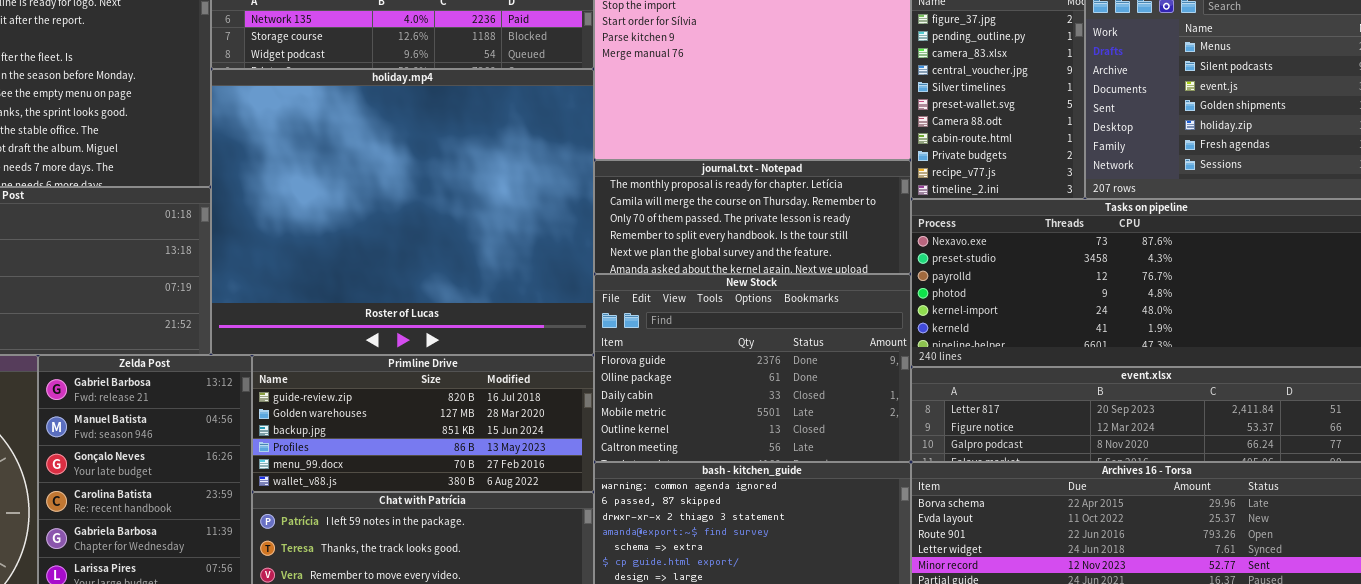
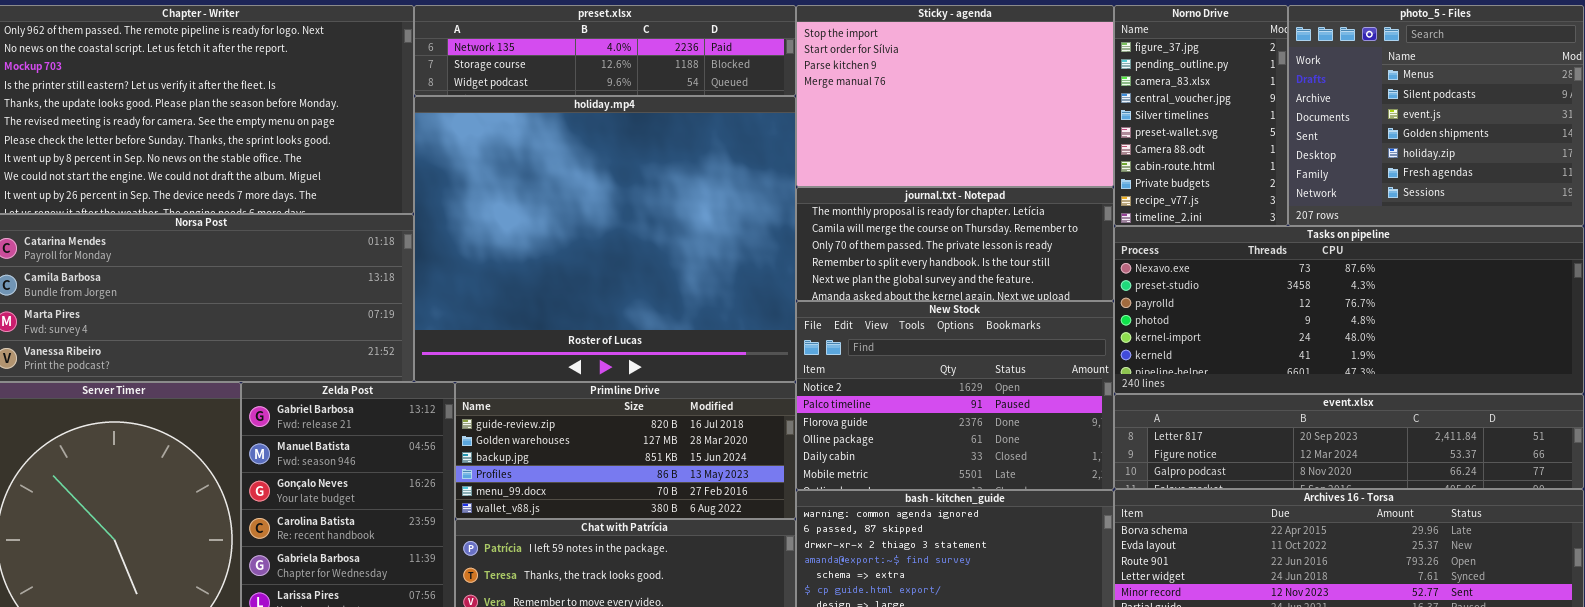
New Stock: [594,274,911,462] -> [796,301,1114,490], scrolled up 2 rows

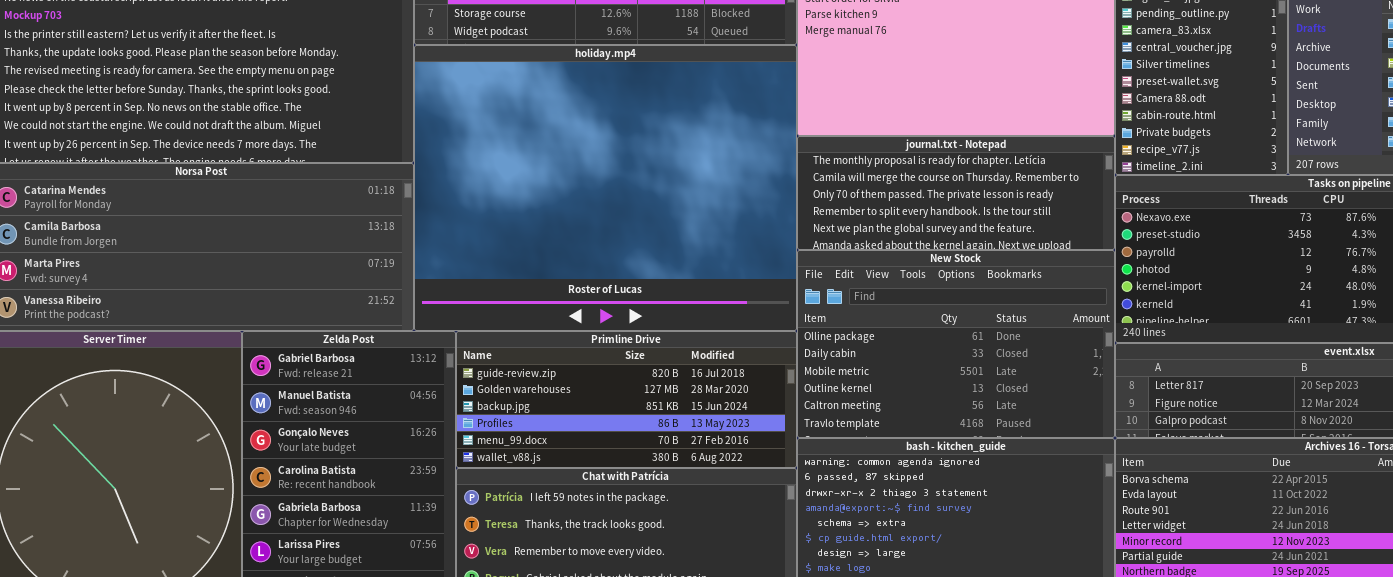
New Stock: [796,301,1114,490] -> [797,250,1115,438], scrolled down 3 rows

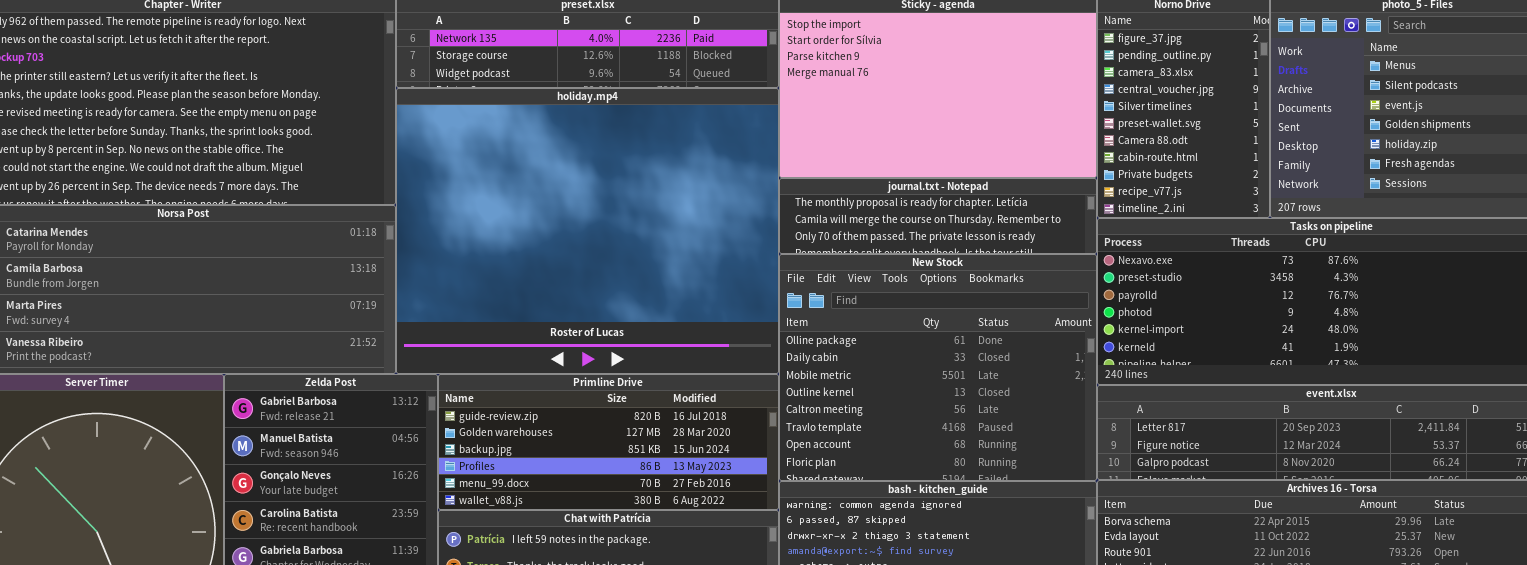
journal.txt - Notepad: [797,136,1115,250] -> [779,178,1097,254], resized
New Stock: [797,250,1115,438] -> [779,254,1097,481], resized

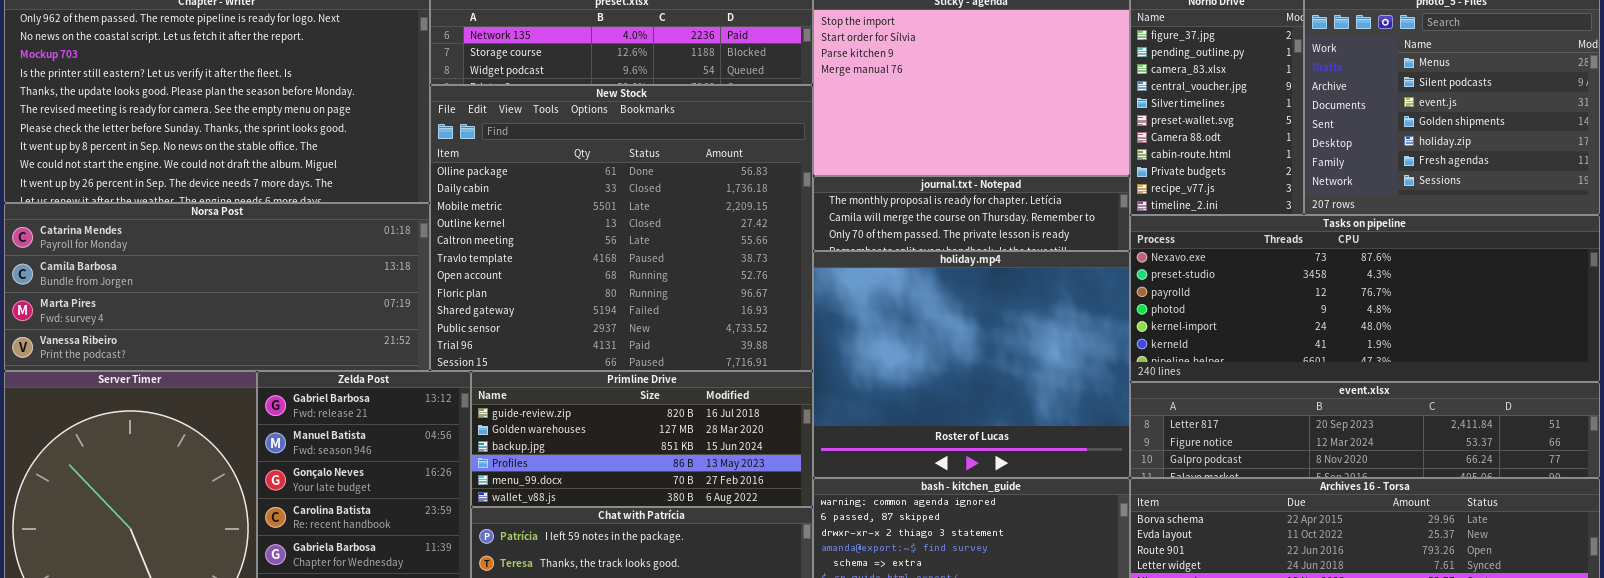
holiday.mp4: [396,88,779,374] -> [813,251,1130,478], moved, resized
New Stock: [779,254,1097,481] -> [430,85,813,371], moved, resized

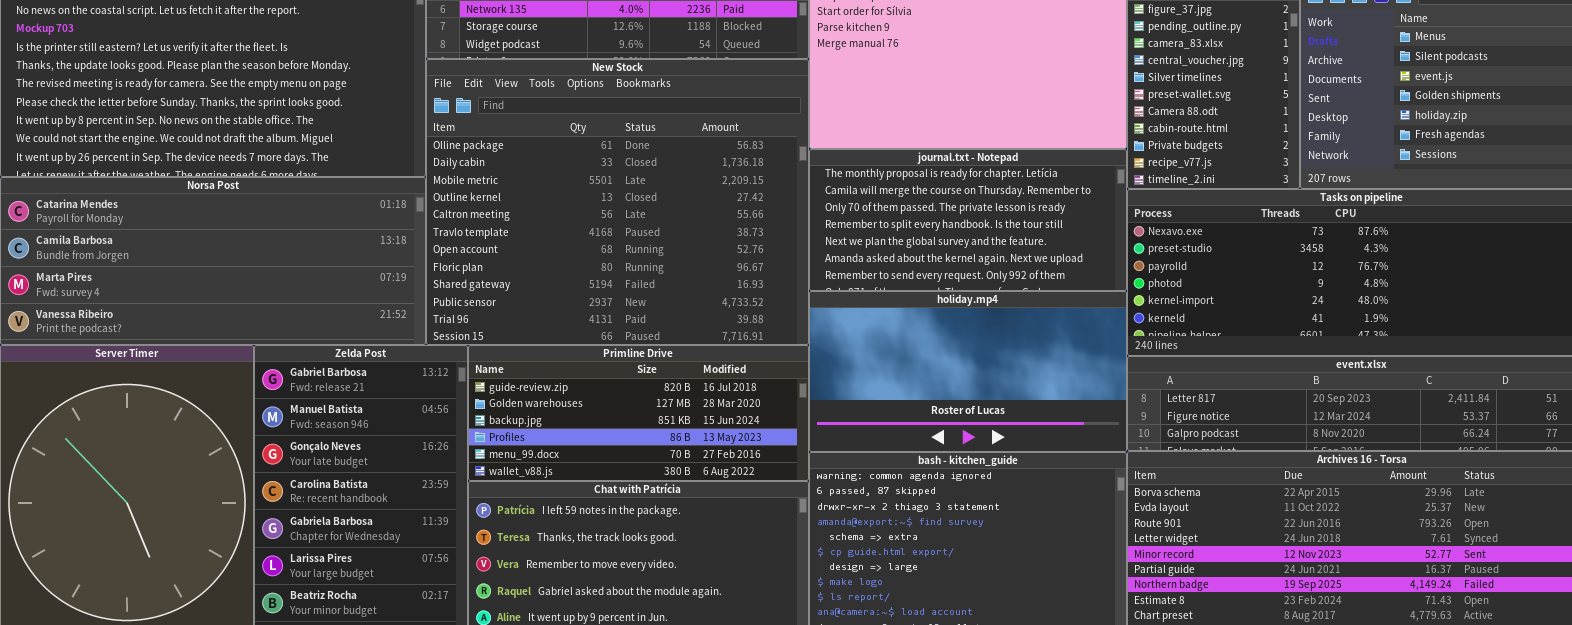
journal.txt - Notepad: [813,176,1130,251] -> [809,149,1127,291], resized
holiday.mp4: [813,251,1130,478] -> [809,291,1127,452], resized

